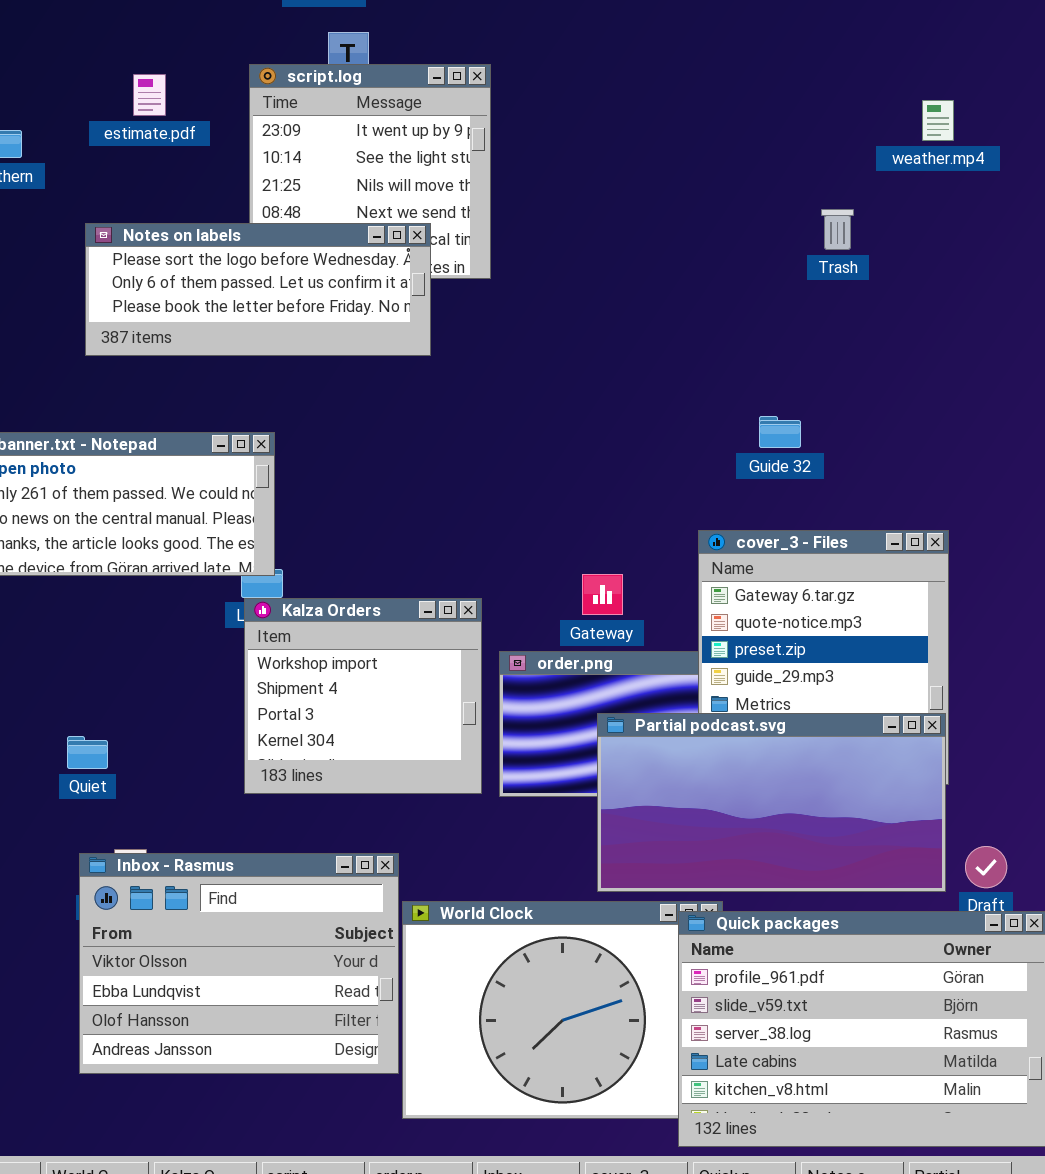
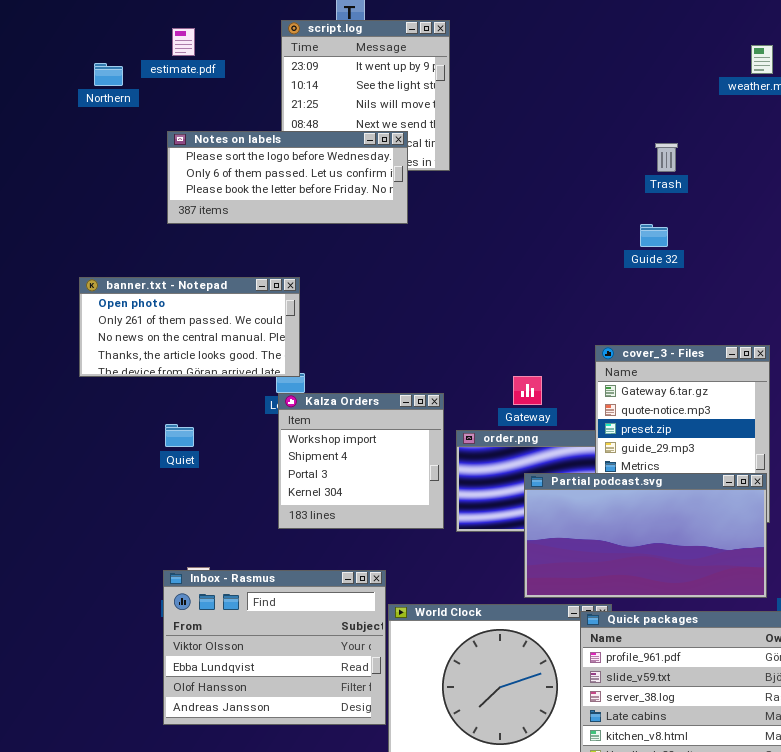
estimate.pdf: [133,74,166,116] -> [172,28,195,56], moved
Trash: [821,209,854,250] -> [655,143,678,172], moved
Guide 32: [759,416,801,448] -> [640,224,668,247], moved
Quiet: [67,736,108,769] -> [165,424,194,447], moved

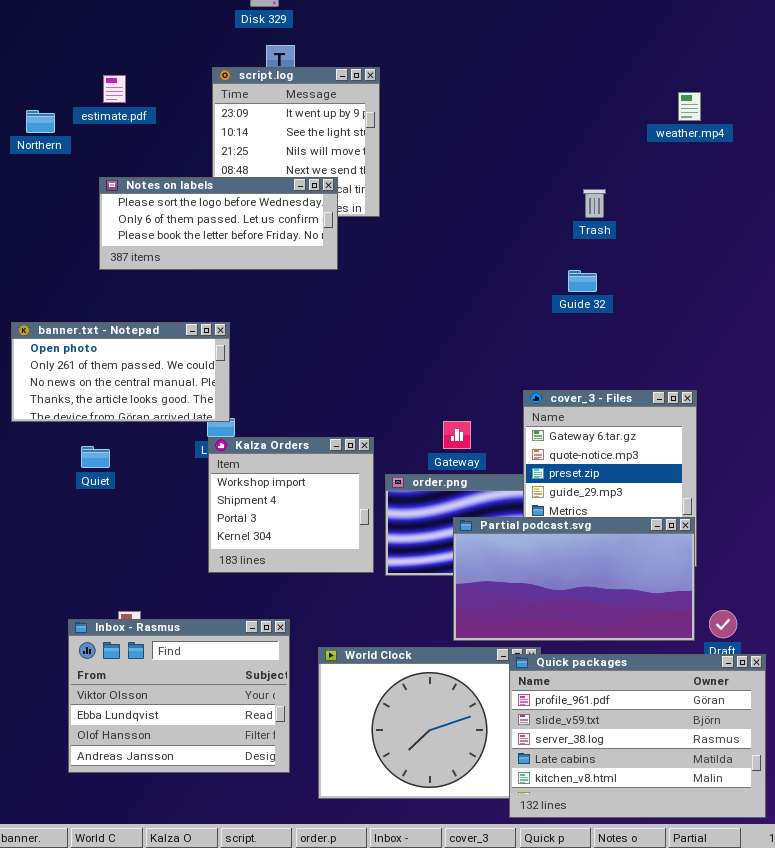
Quiet: [165,424,194,447] -> [81,446,110,468], moved
Inbox - Rasmus: [163,570,386,725] -> [68,619,290,773], moved

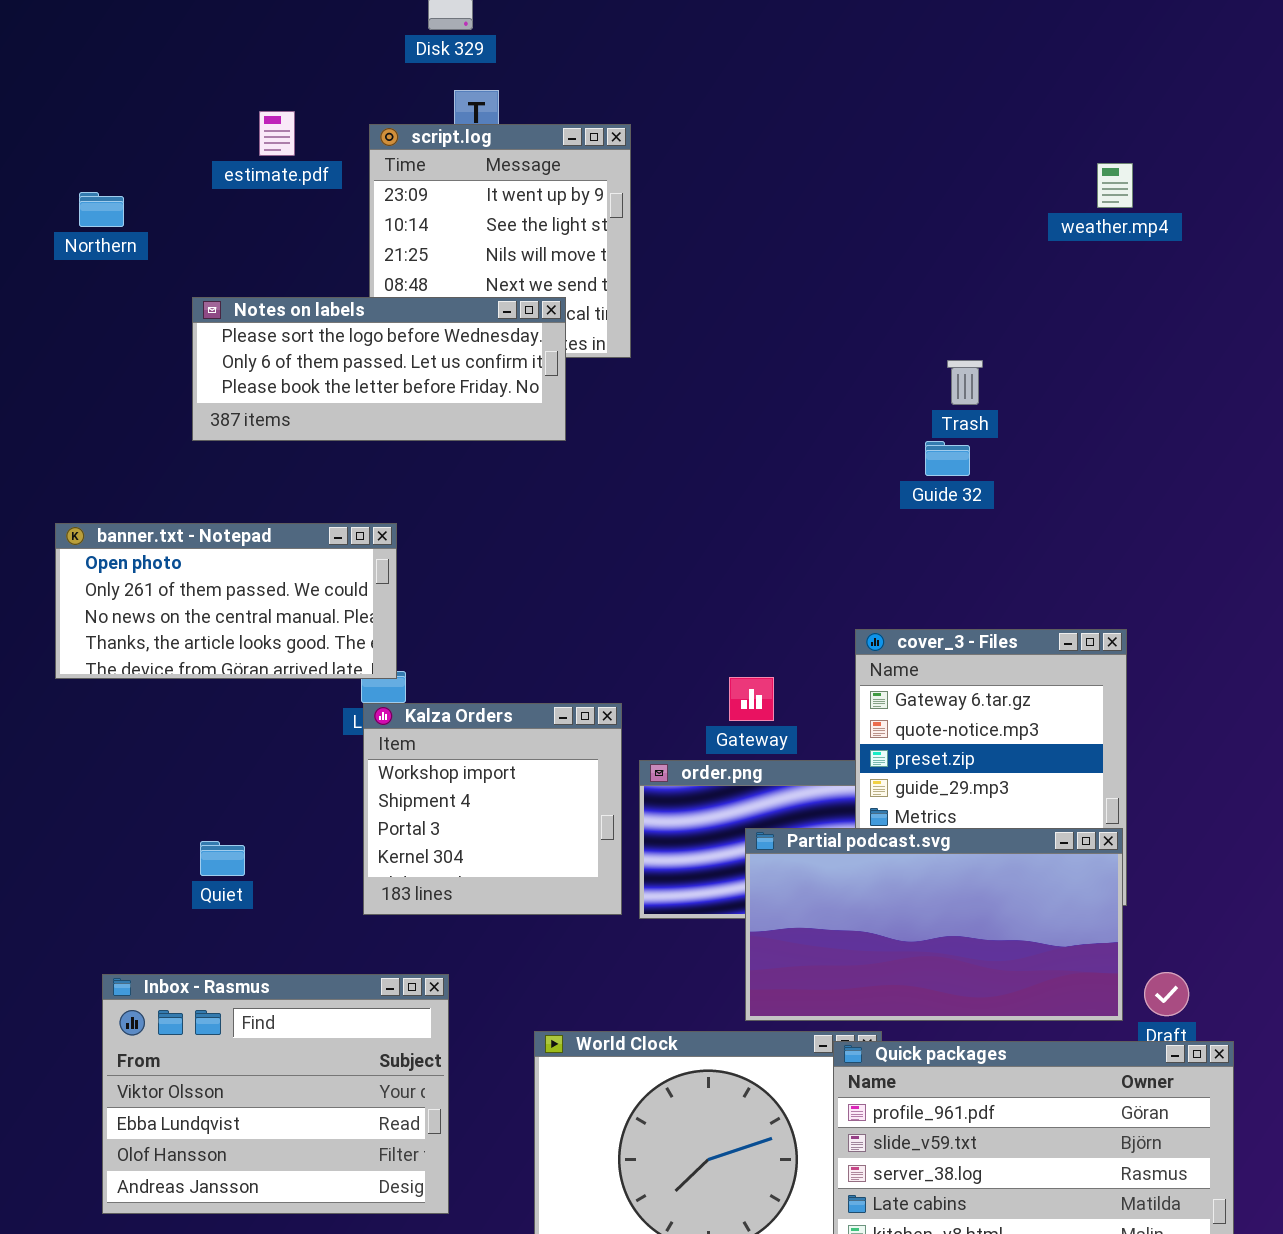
estimate.pdf: [103,75,126,103] -> [259,111,295,156], moved
Trash: [583,189,606,218] -> [947,360,983,405], moved
Quiet: [81,446,110,468] -> [200,841,245,876], moved
Inbox - Rasmus: [68,619,290,773] -> [102,974,449,1214], moved

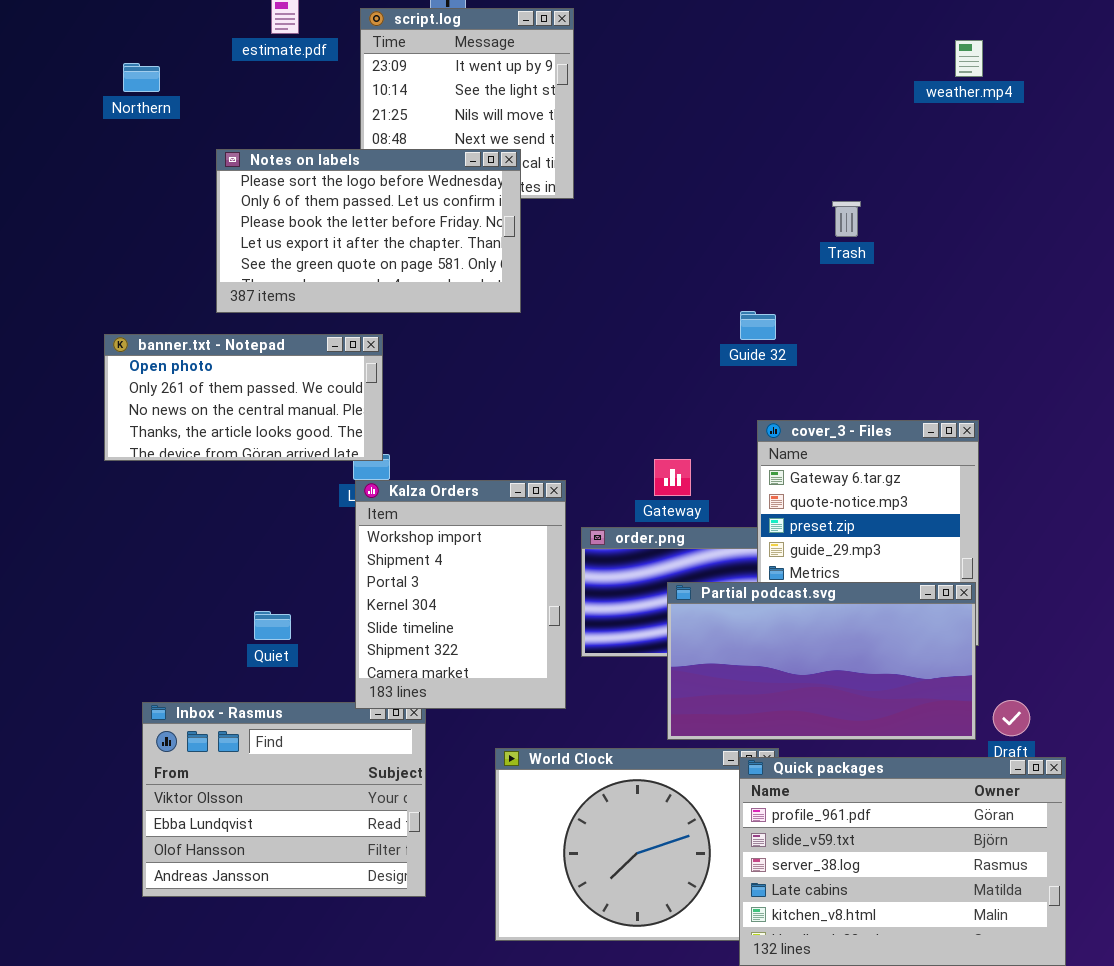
Notes on labels: [192,297,566,441] -> [216,149,521,313], resized
Guide 32: [925,441,970,476] -> [740,311,776,340], moved
Kalza Orders: [363,703,622,915] -> [355,480,566,709], resized
Quiet: [200,841,245,876] -> [254,611,291,640], moved

